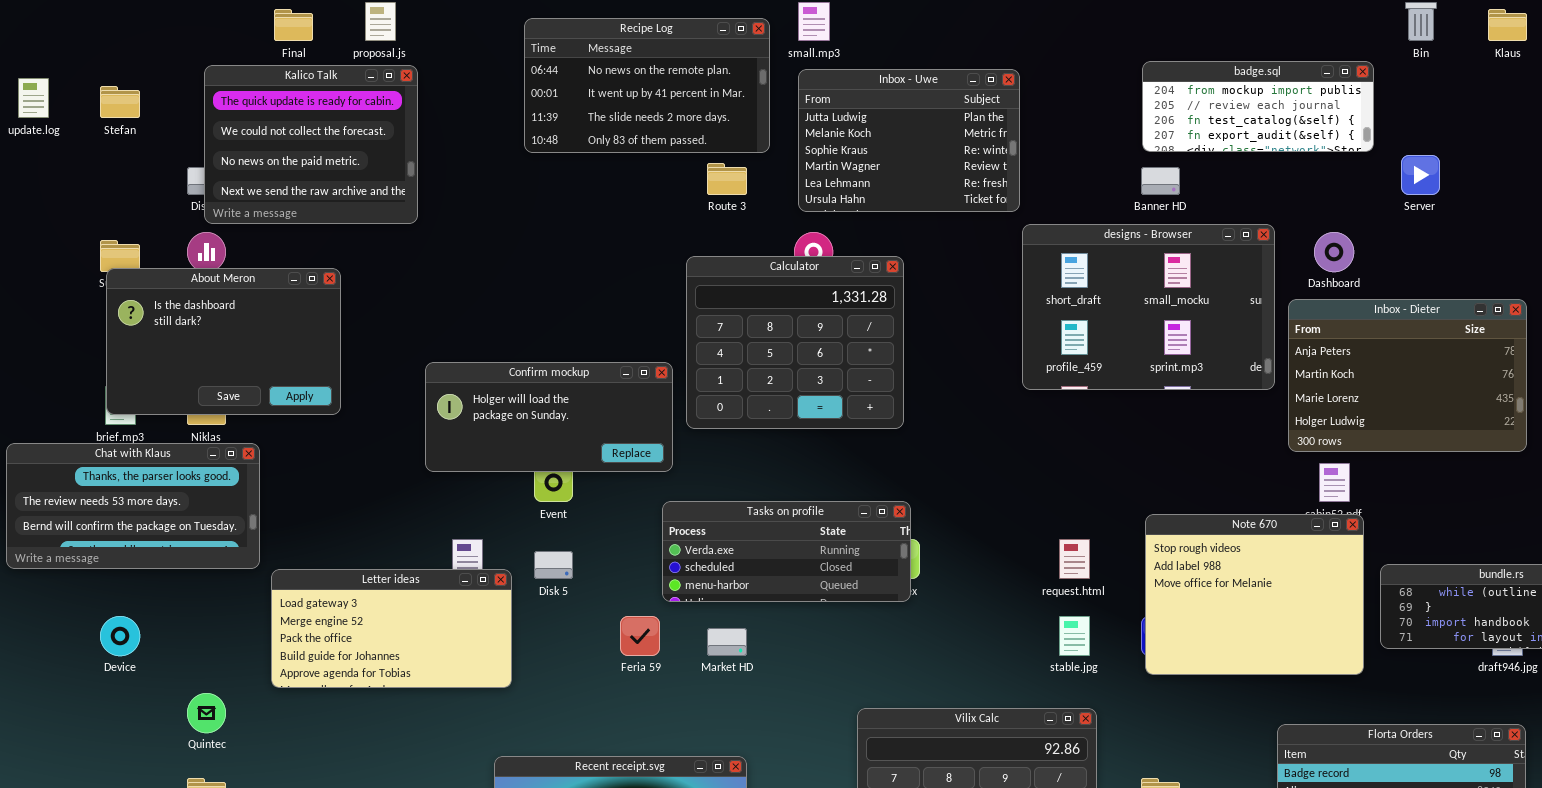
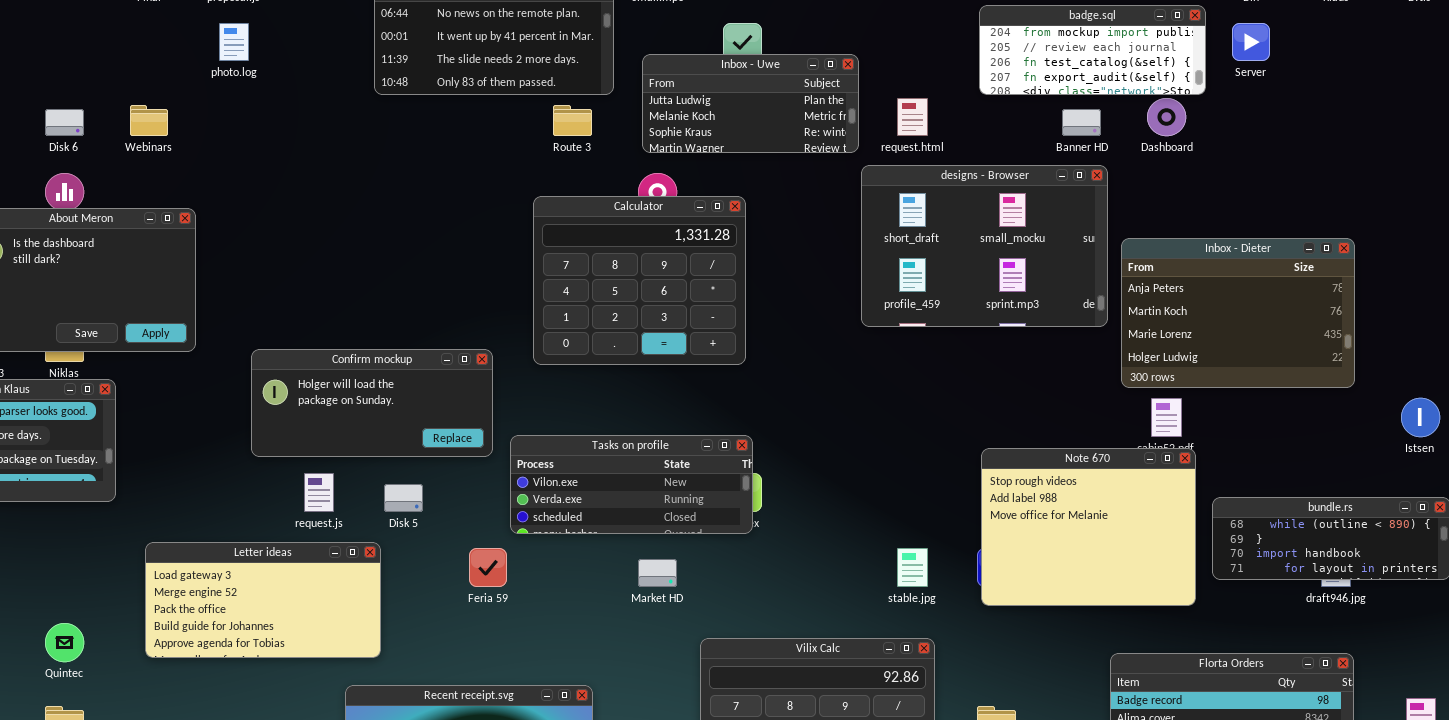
Kalico Talk: [204,65,418,224] -> none, closed
Inbox - Uwe: [798,69,1020,212] -> [642,54,859,153], resized
Server: [1401,155,1440,195] -> [1232,23,1270,61], moved
Banner HD: [1141,167,1180,195] -> [1062,109,1101,136], moved
Dashboard: [1314,232,1354,272] -> [1147,98,1186,136], moved
Confirm mockup: [425,362,673,472] -> [251,349,493,457], moved
Tasks on profile: [662,501,911,602] -> [510,435,753,534], scrolled up 1 row
request.html: [1059,539,1090,579] -> [897,98,928,136], moved
Letter ideas: [271,569,512,688] -> [145,542,381,658], moved
Market HD: [707,628,747,656] -> [638,559,677,587], moved

